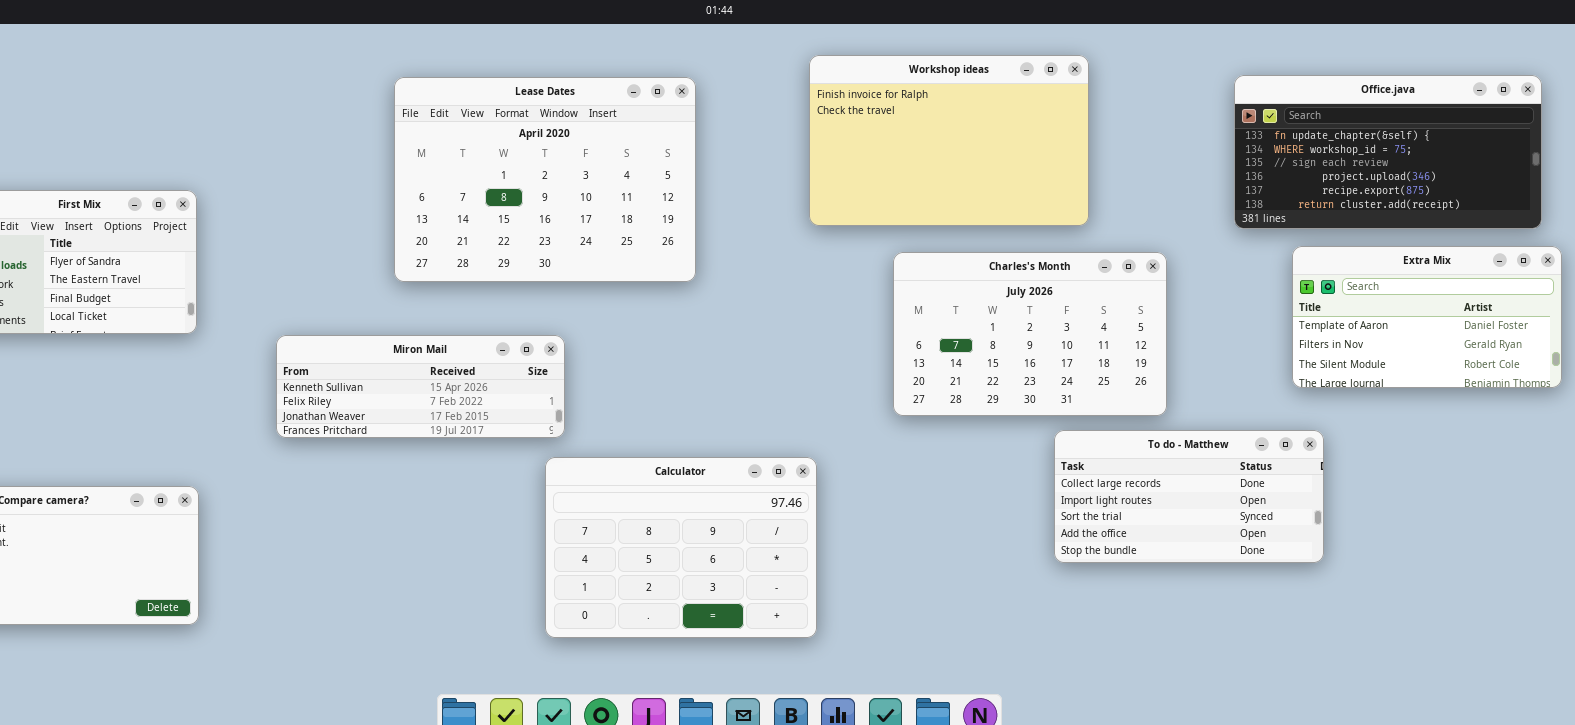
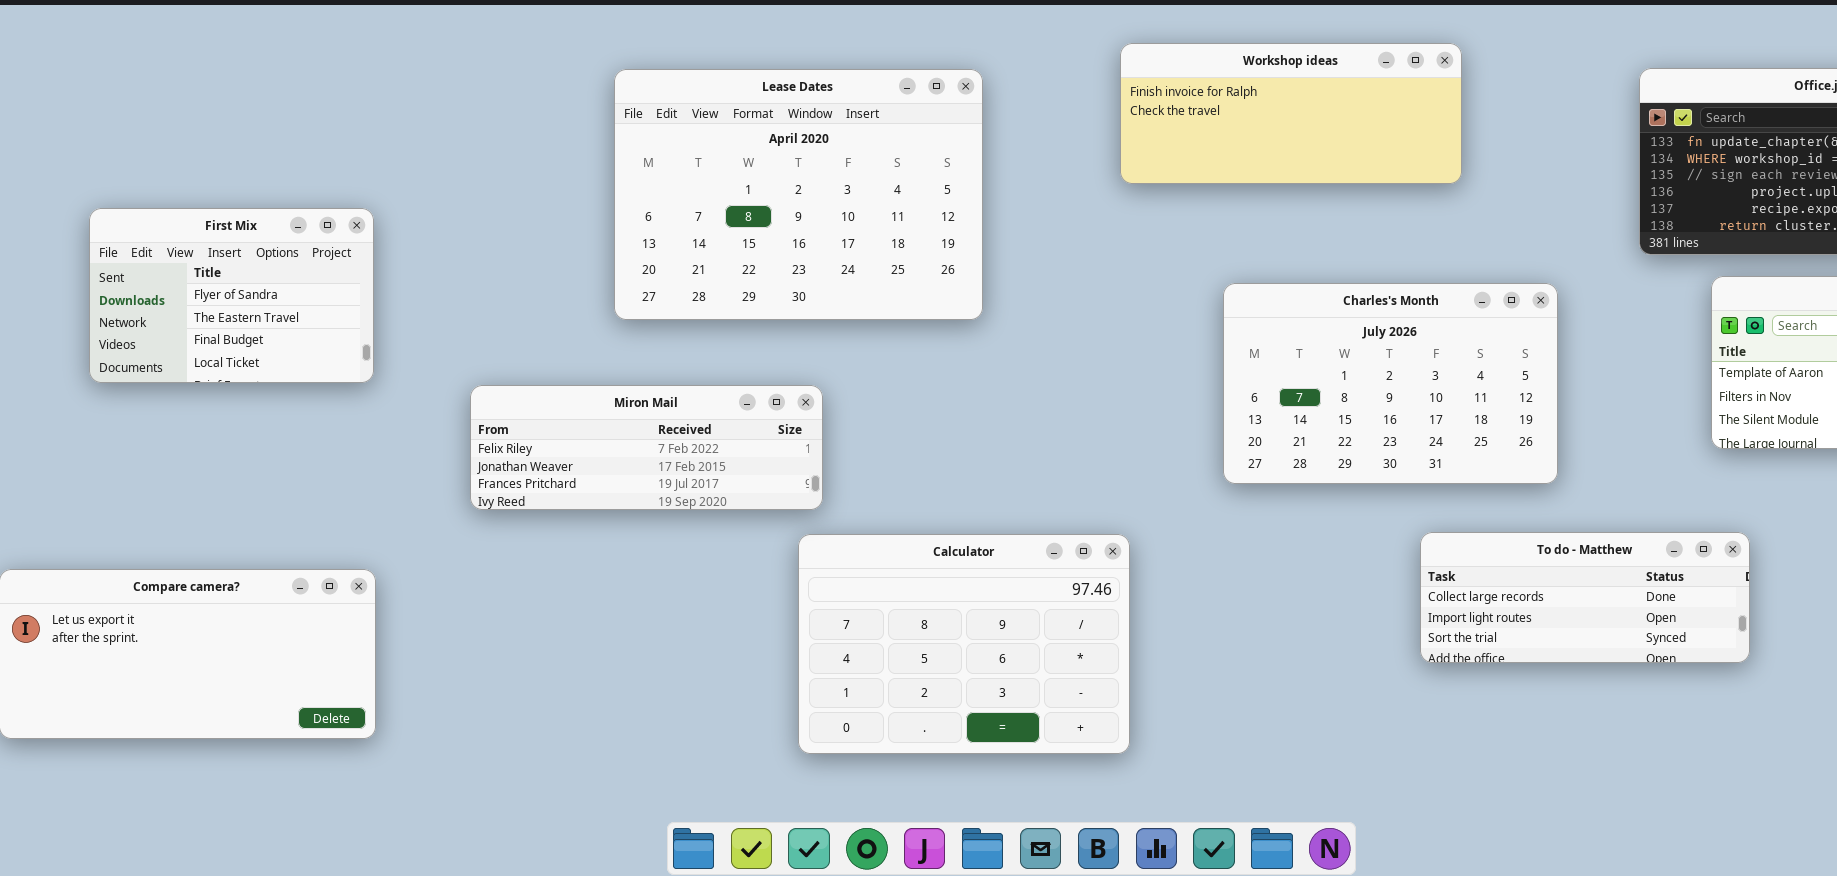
Workshop ideas: [809,55,1089,226] -> [1120,43,1462,184], resized
Miron Mail: [276,335,565,438] -> [470,385,823,510], scrolled down 1 row
To do - Matthew: [1054,430,1324,563] -> [1420,532,1750,663], resized

